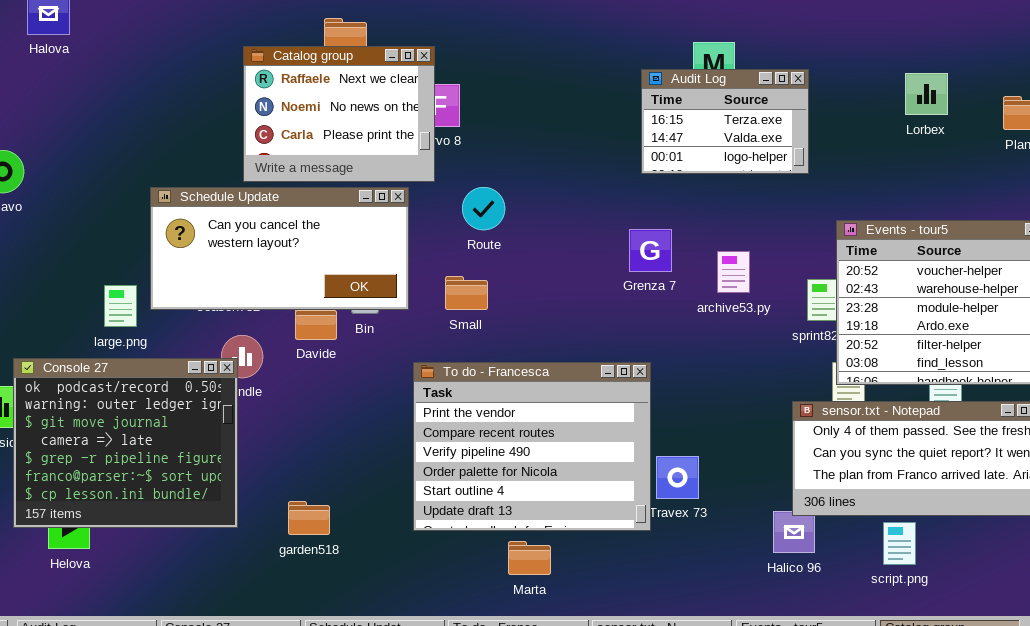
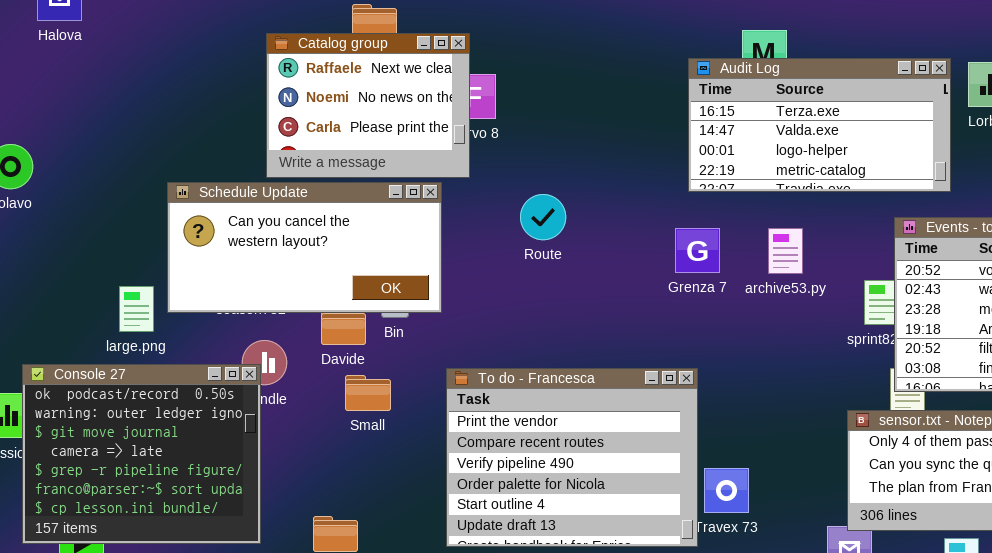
Audit Log: [641,69,809,174] -> [688,58,951,192], resized
Route: [462,187,505,230] -> [520,194,566,240], moved
archive53.py: [717,251,750,293] -> [768,228,803,274], moved
Small: [445,276,488,310] -> [345,375,391,411], moved

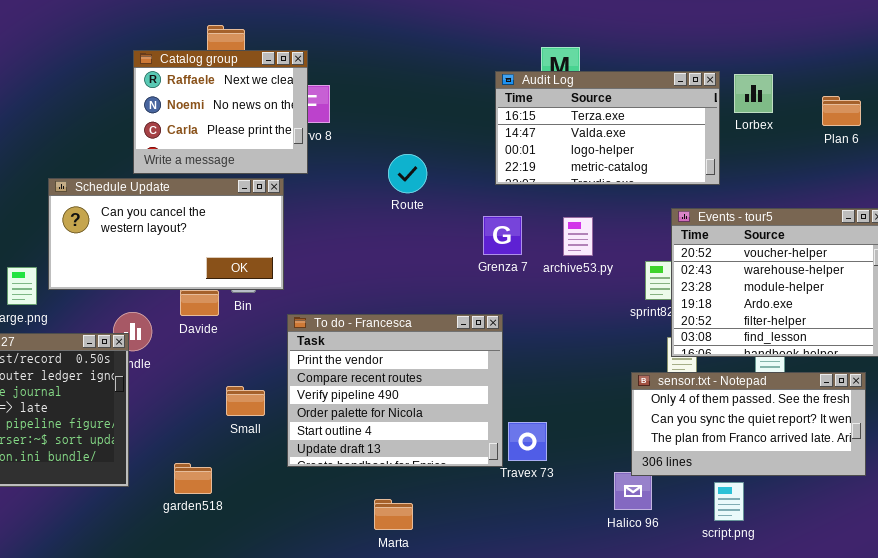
Route: [520,194,566,240] -> [388,154,427,193], moved
To do - Francesca: [446,368,698,547] -> [287,314,503,467], moved
Small: [345,375,391,411] -> [226,386,265,416], moved

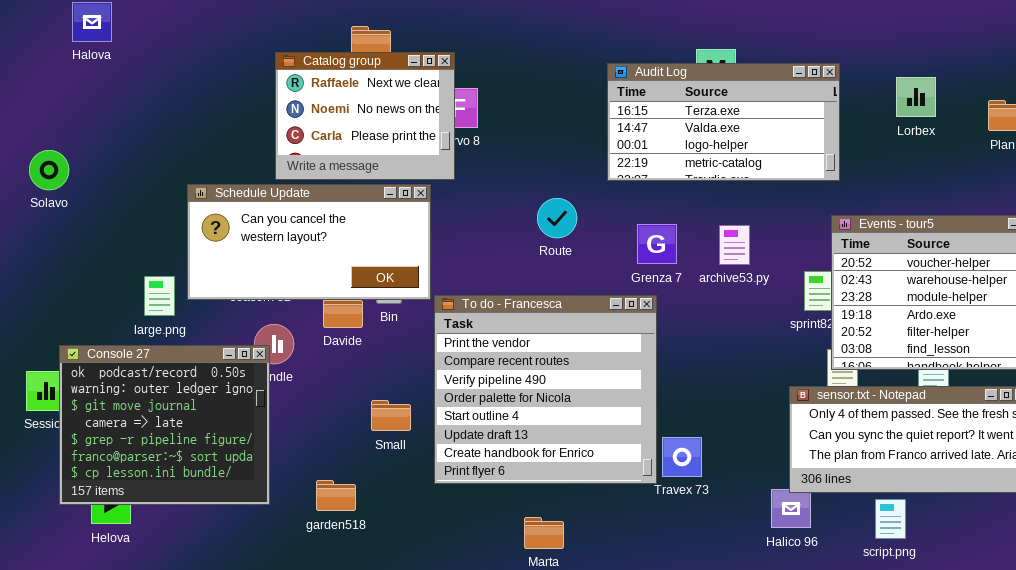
Audit Log: [495,71,720,185] -> [607,63,840,181], moved
Route: [388,154,427,193] -> [537,198,577,238], moved
To do - Francesca: [287,314,503,467] -> [434,295,657,484], resized

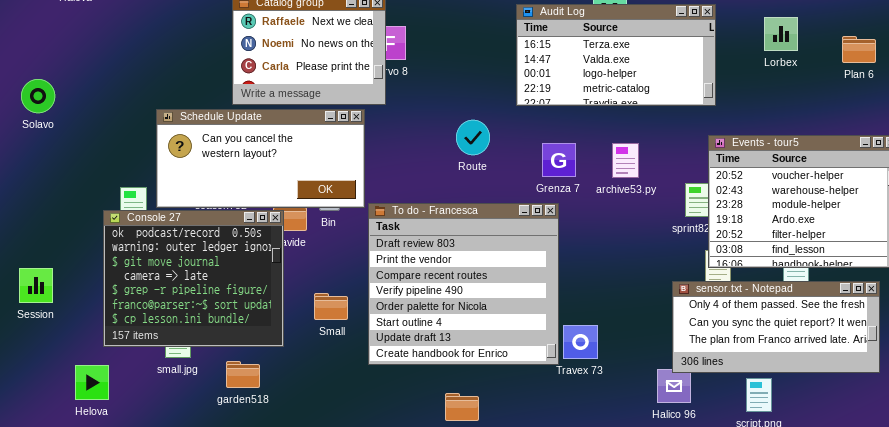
To do - Francesca: [434,295,657,484] -> [368,203,559,365], scrolled up 1 row
Console 27: [59,345,270,505] -> [103,210,284,347], moved
garden518: [316,480,356,511] -> [226,361,260,388], moved

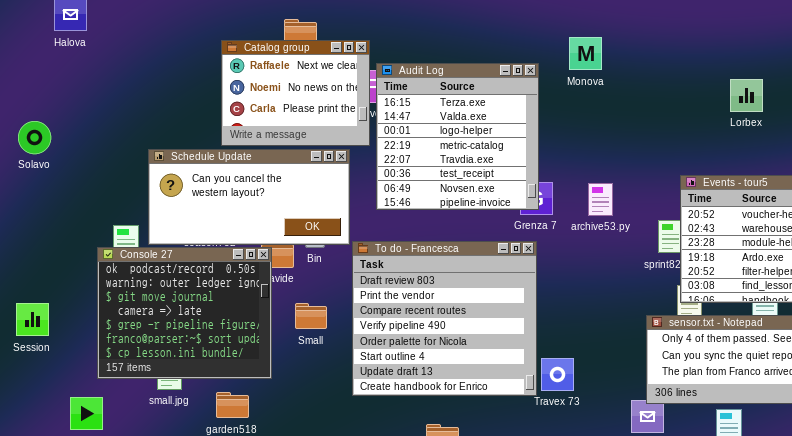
Audit Log: [516,4,716,106] -> [376,63,539,210], moved, resized
Lorbex: [764,17,798,51] -> [730,79,763,112], moved
Small: [314,293,348,320] -> [295,303,327,329], moved

